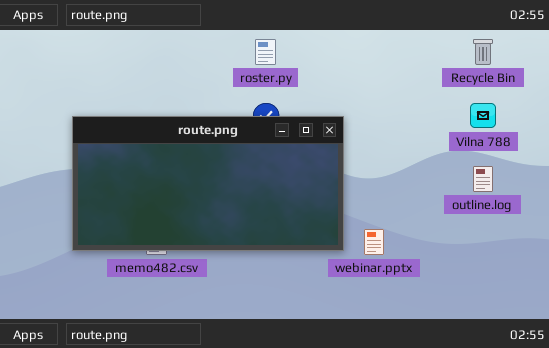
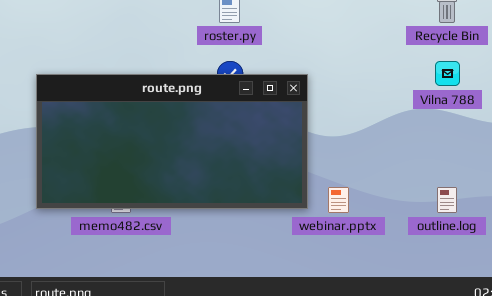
outline.log: [473,166,493,192] -> [437,187,457,213], moved

